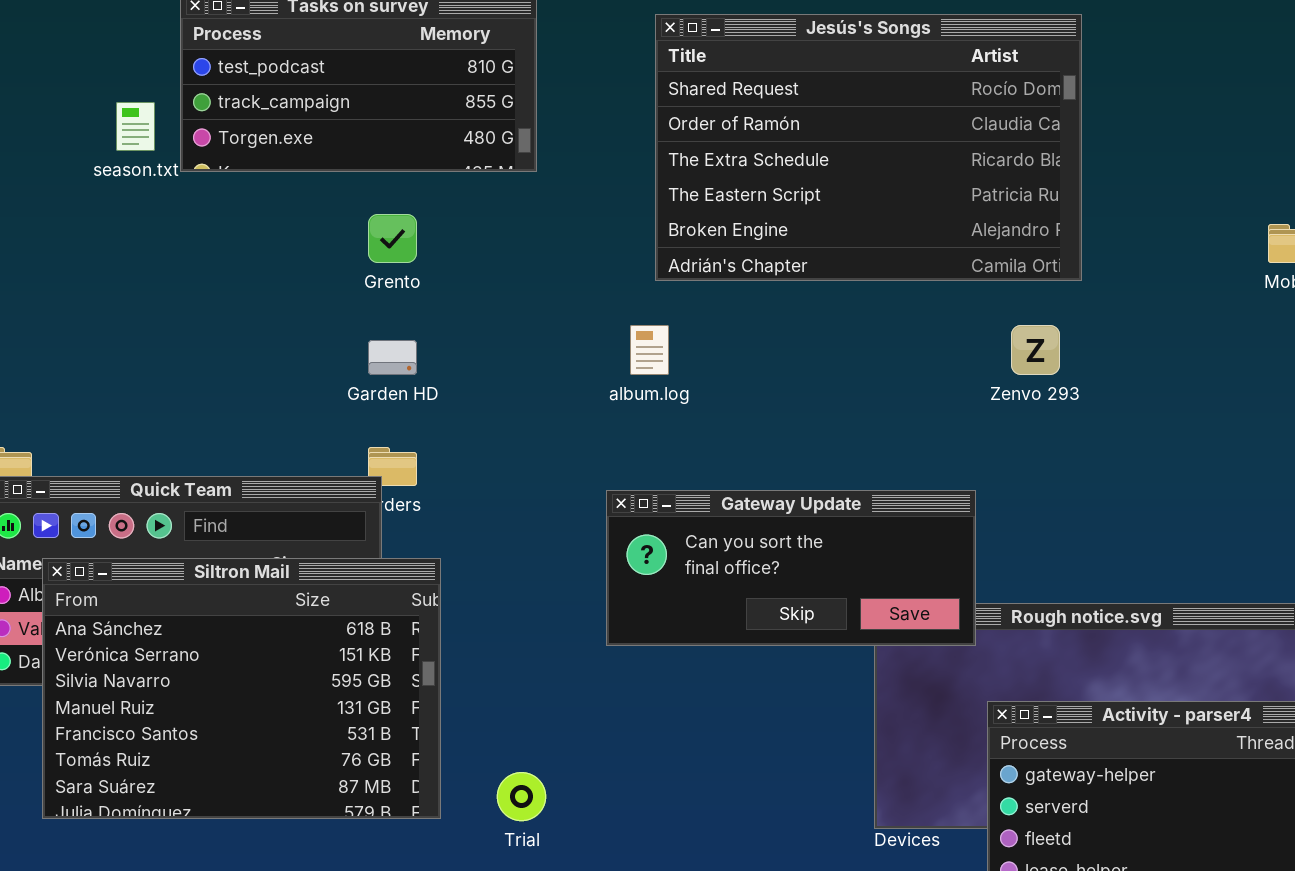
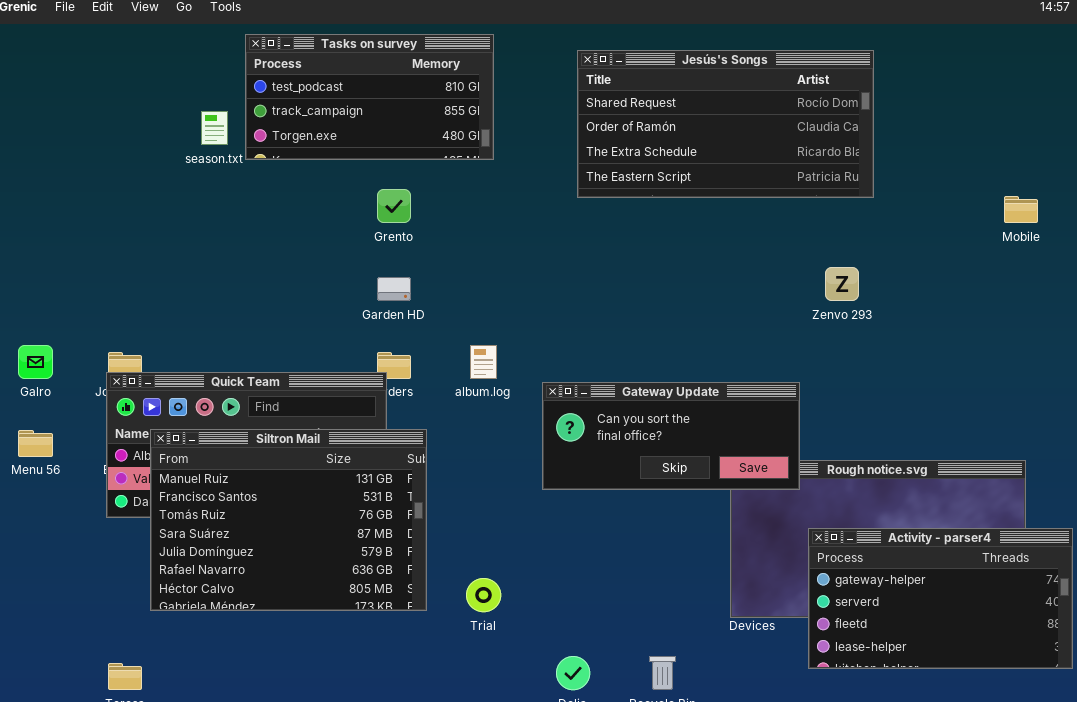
Jesús's Songs: [655,14,1082,281] -> [577,50,874,198], resized
album.log: [630,325,669,375] -> [470,345,497,379], moved
Siltron Mail: [42,558,441,819] -> [150,429,427,611], scrolled down 3 rows

